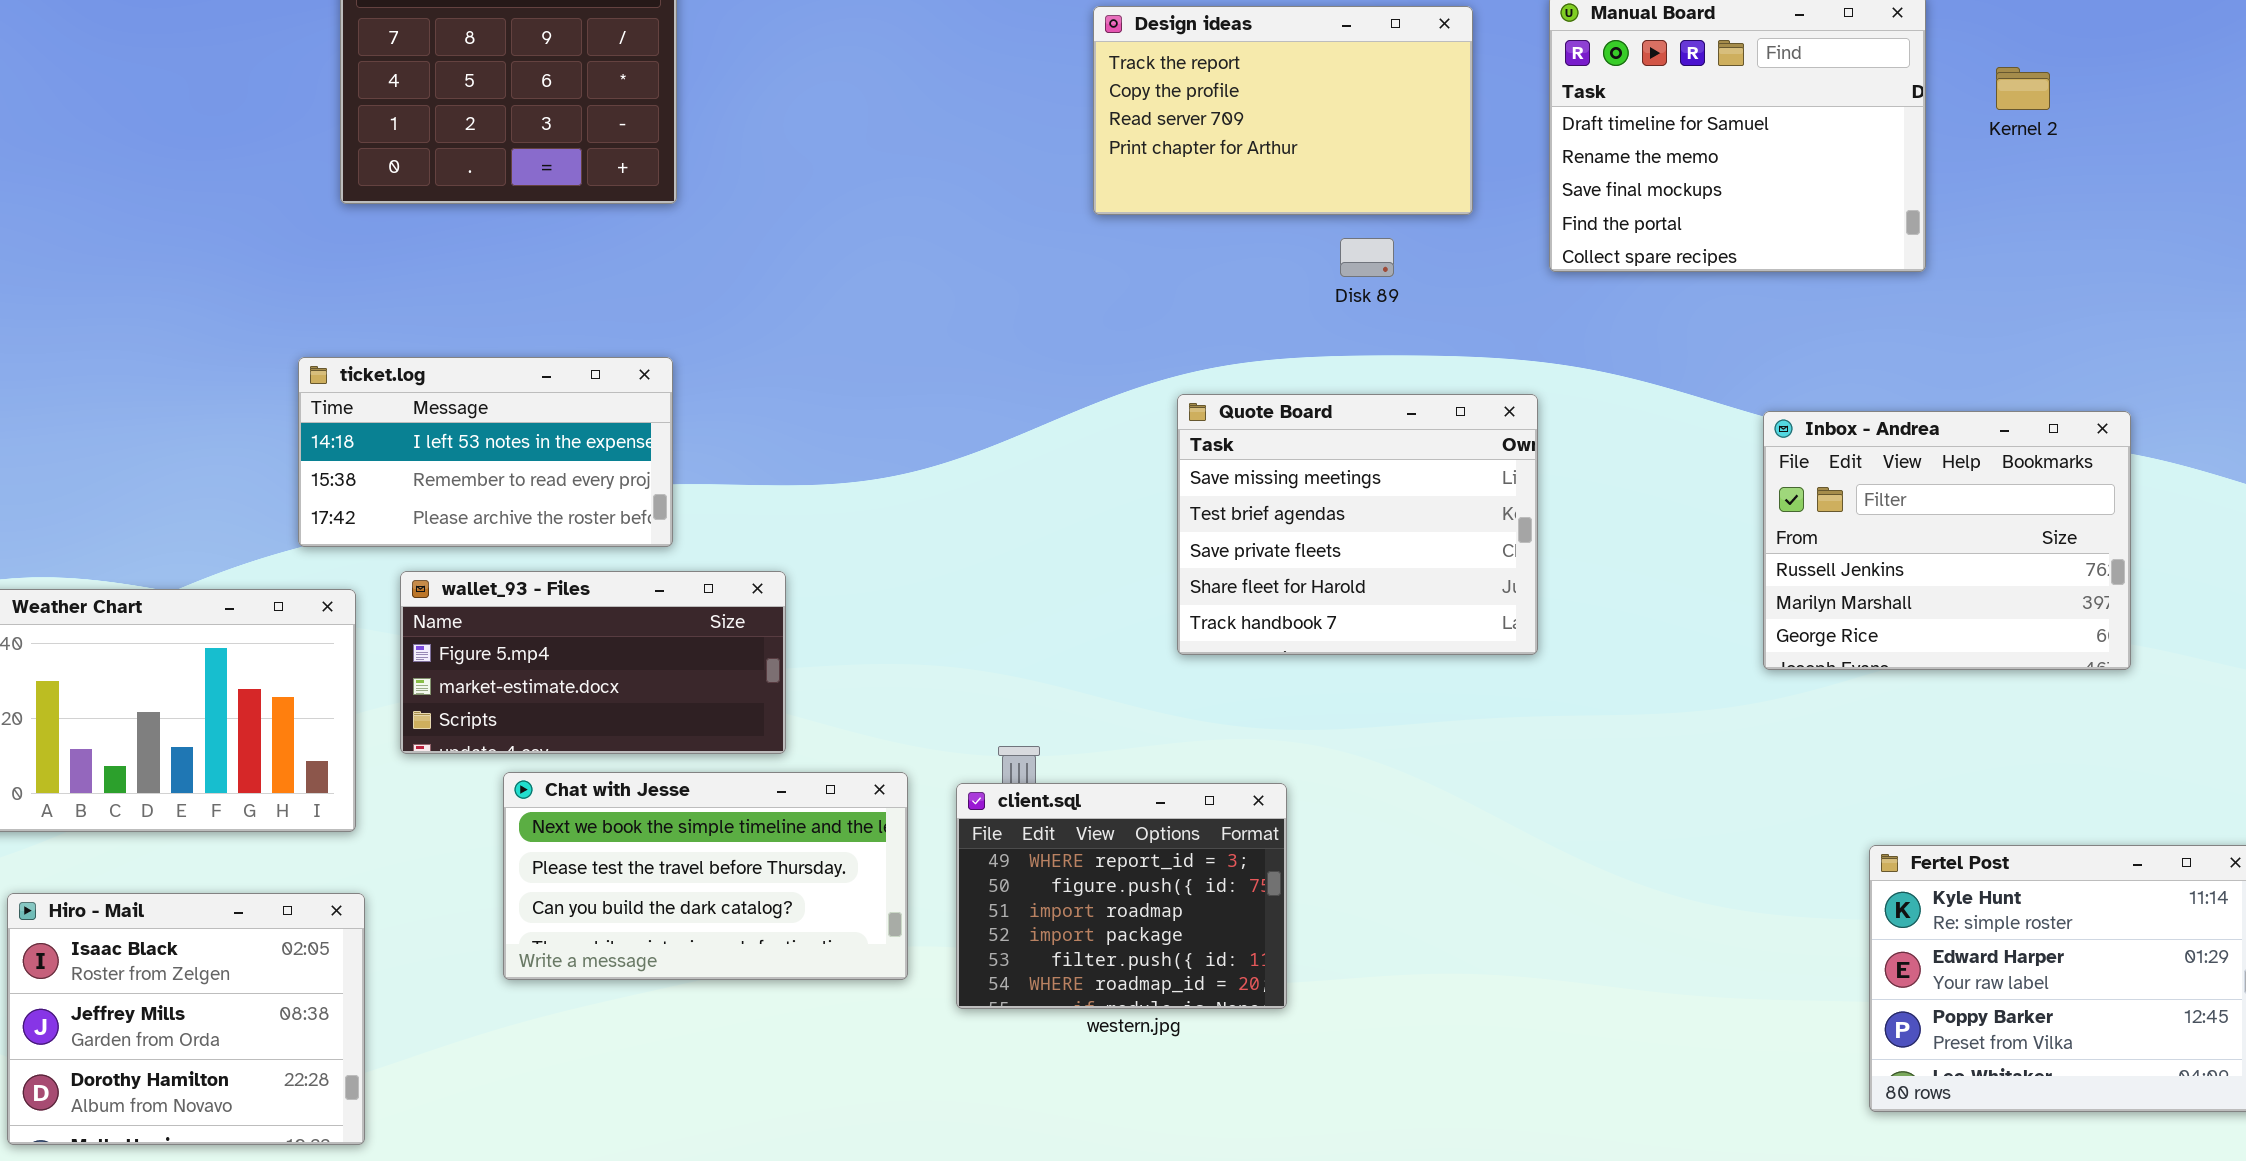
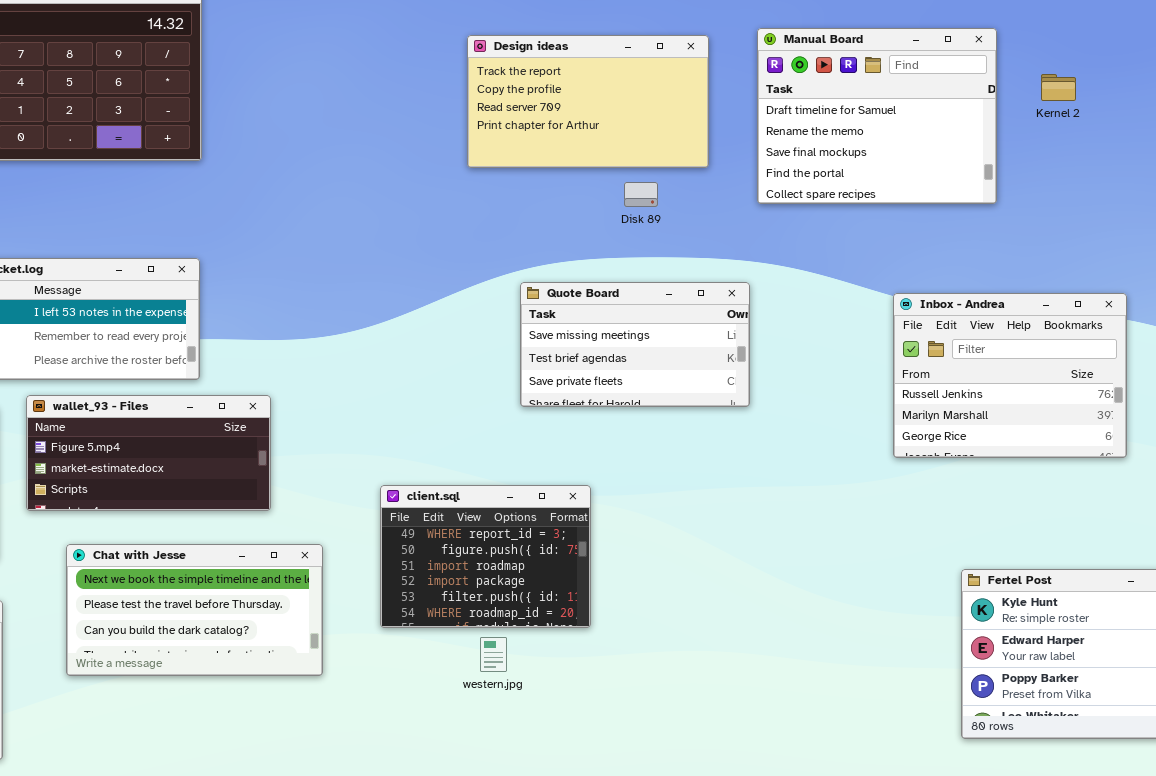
Quote Board: [1177,394,1538,655] -> [520,282,750,407], resized
Chat with Jesse: [503,772,908,980] -> [66,544,323,676], moved
client.sql: [956,783,1287,1009] -> [380,485,591,628], moved

